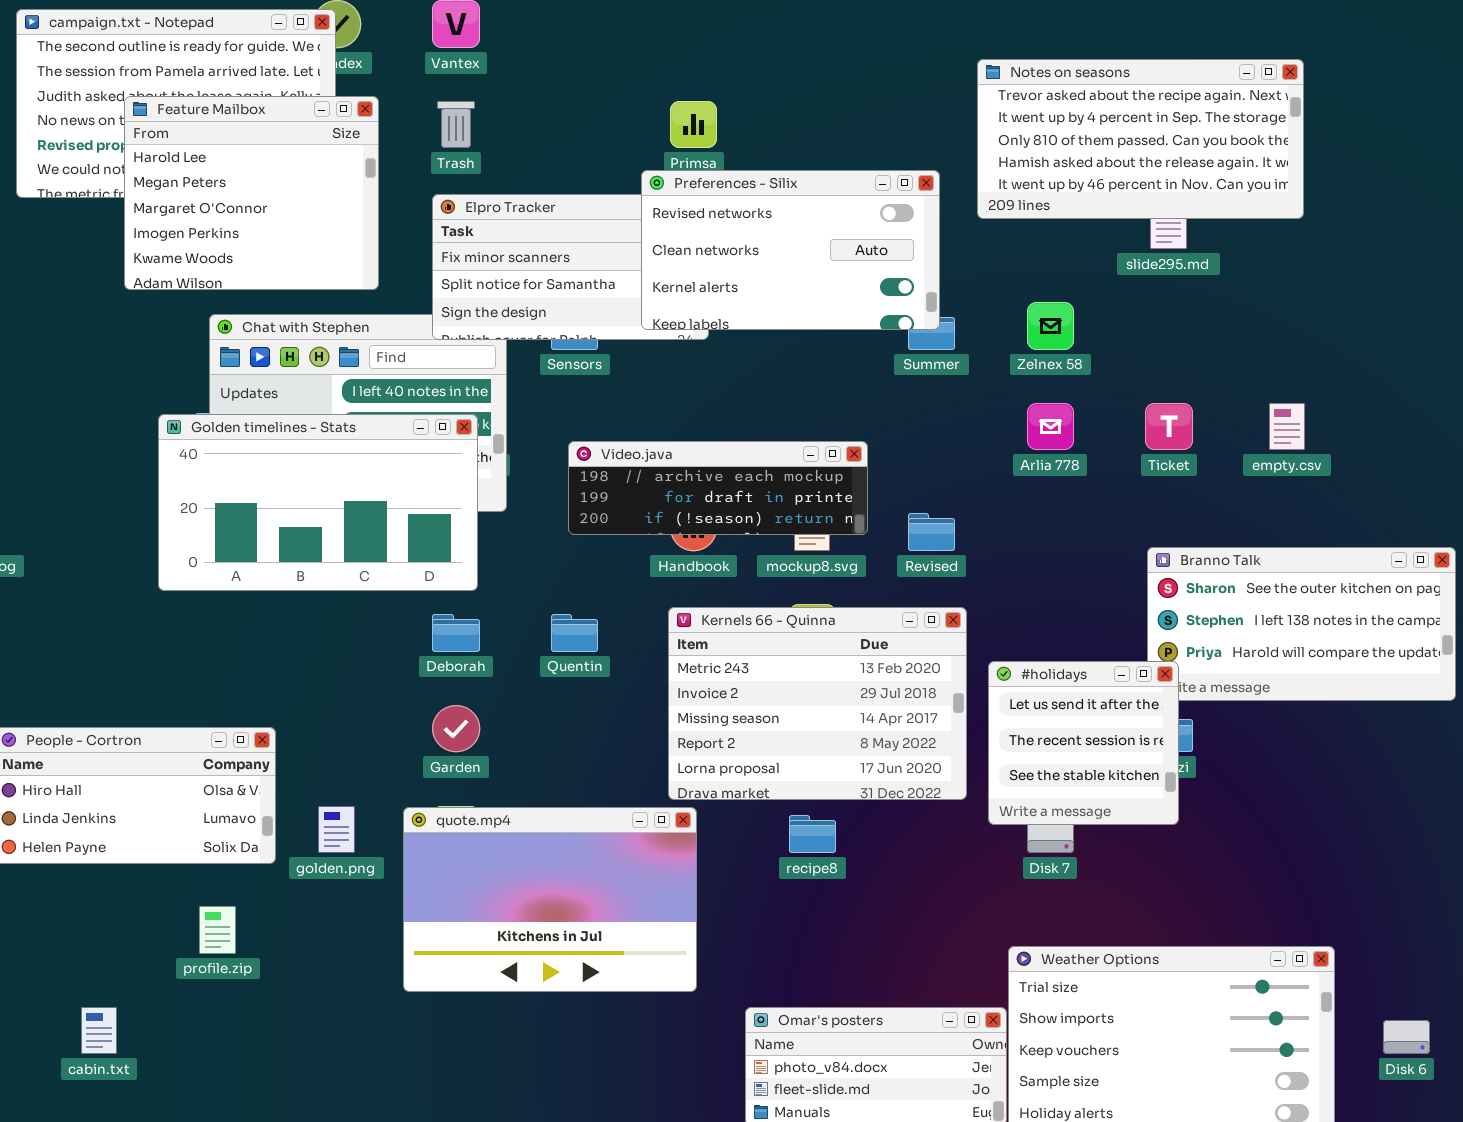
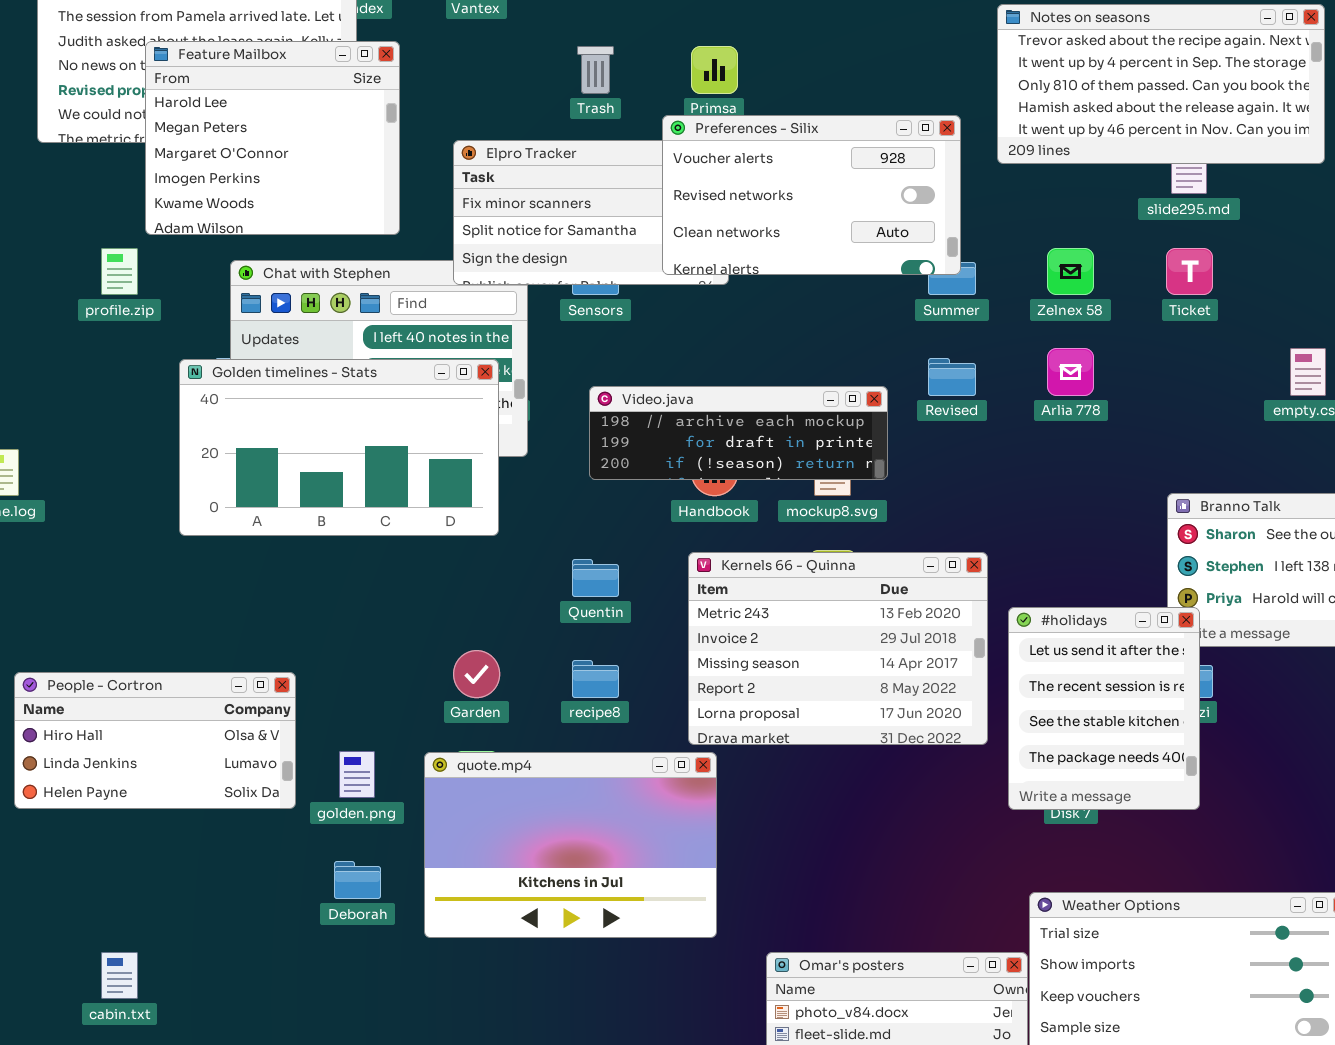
Trash: [437,101,475,148] -> [577,46,614,94], moved
Preferences - Silix: [641,170,940,330] -> [662,115,961,275], scrolled up 1 row
Ticket: [1145,403,1193,450] -> [1166,248,1213,295], moved
Revised: [908,513,955,551] -> [928,358,976,396], moved
Deborah: [432,614,480,652] -> [334,861,381,899], moved
#holidays: [988,661,1179,825] -> [1008,607,1200,810], resized
recipe8: [789,815,836,853] -> [572,660,619,698], moved
profile.zip: [199,906,236,954] -> [101,248,138,295], moved

